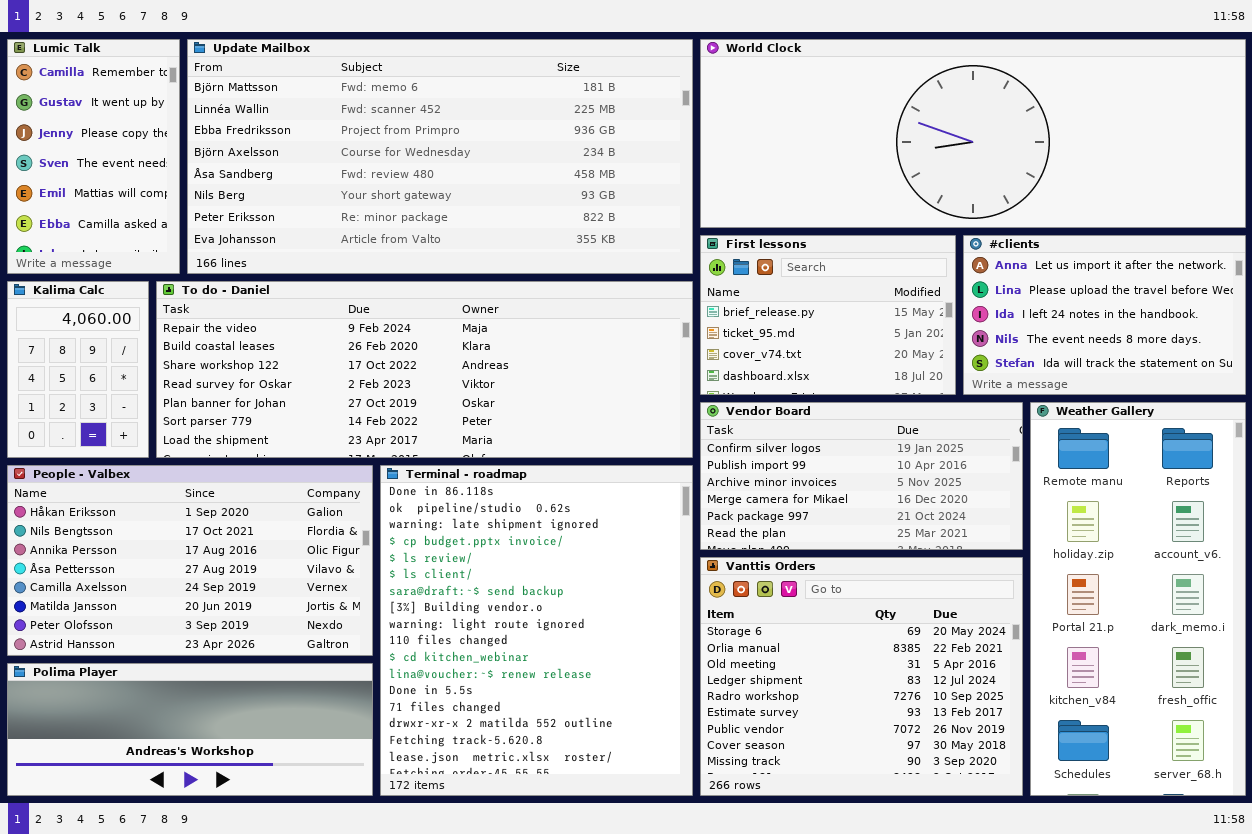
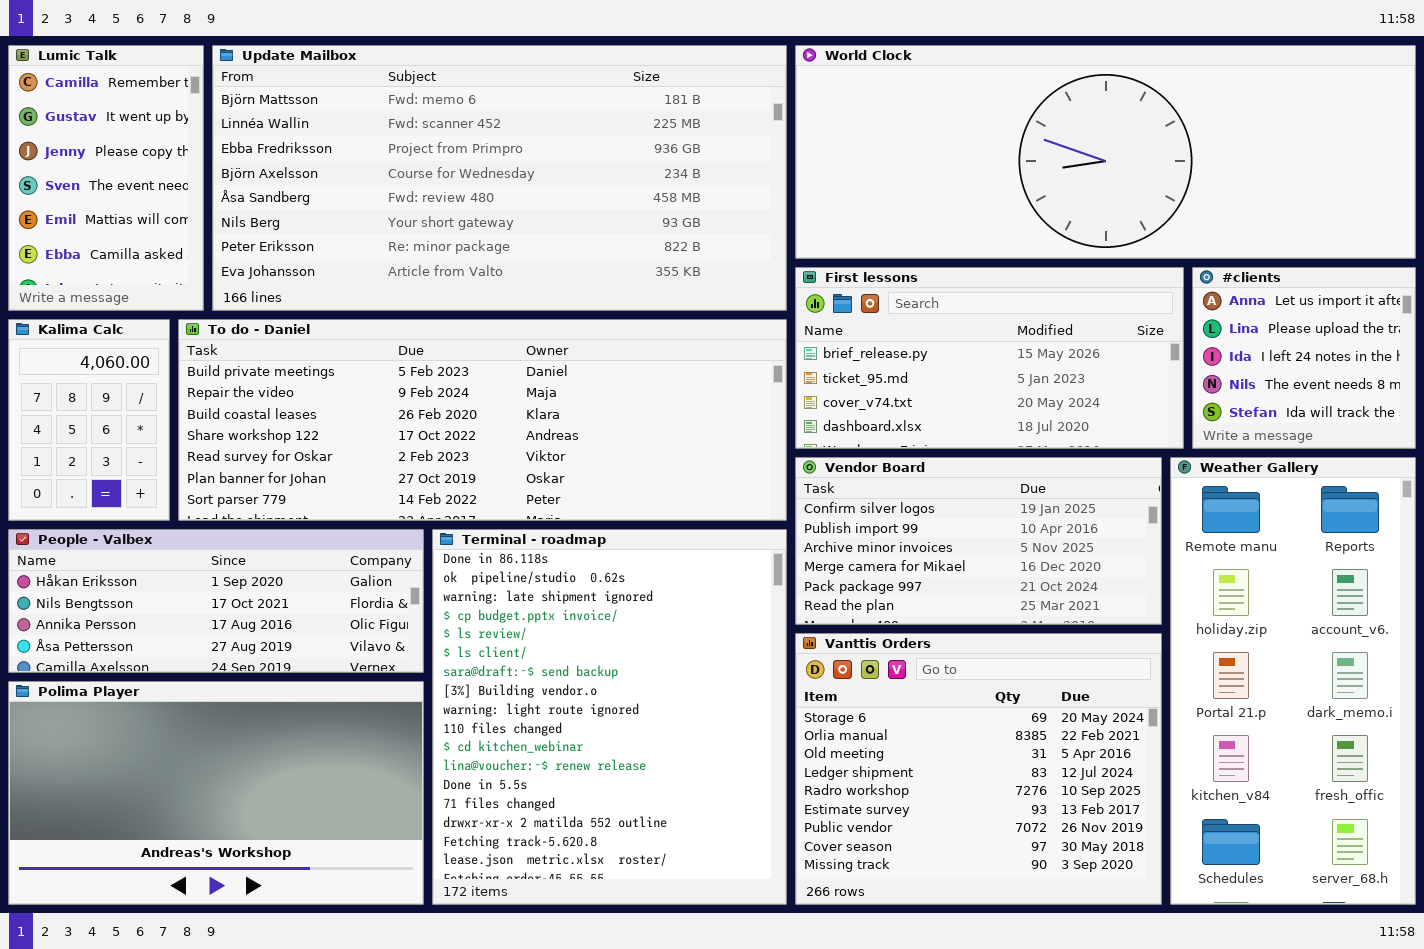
First lessons: [700,235,956,395] -> [795,267,1184,449], resized
#clients: [963,235,1246,395] -> [1192,267,1416,449], resized
To do - Daniel: [156,281,693,458] -> [178,319,787,521], scrolled up 1 row
People - Valbex: [7,465,373,656] -> [8,529,424,673], resized
Polima Player: [7,663,373,796] -> [8,681,424,905], resized

